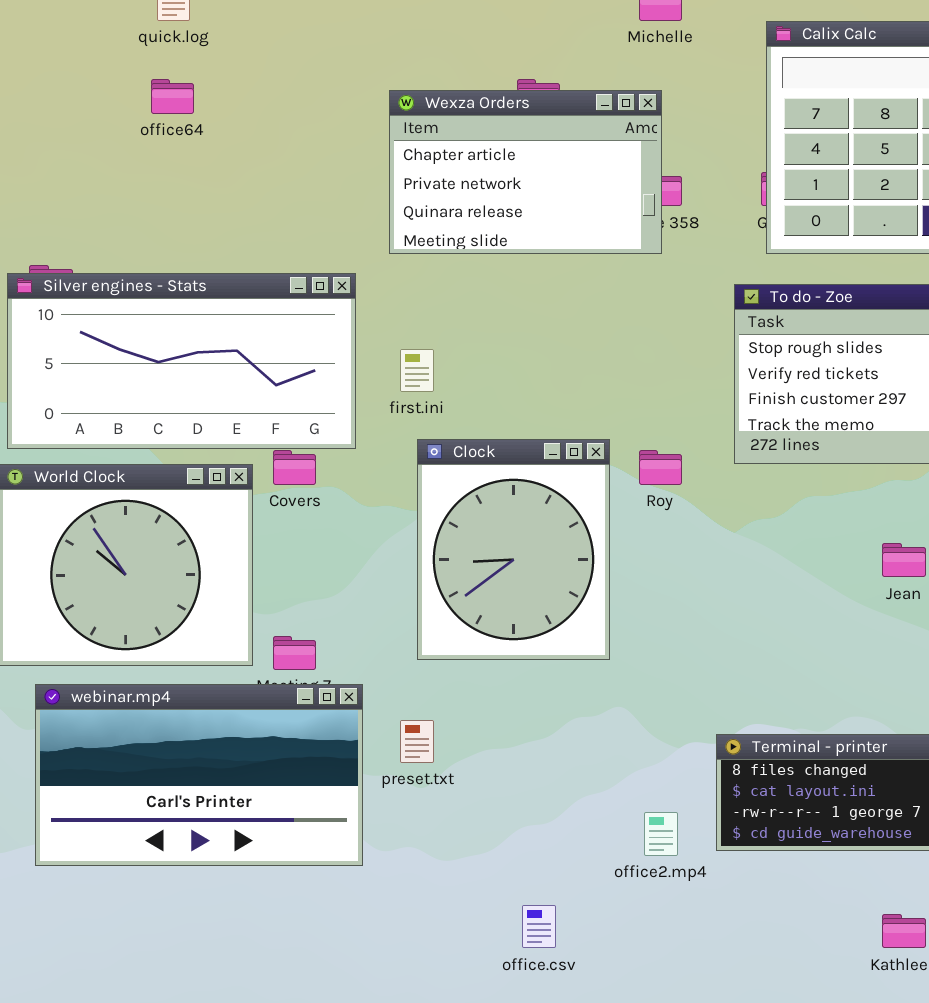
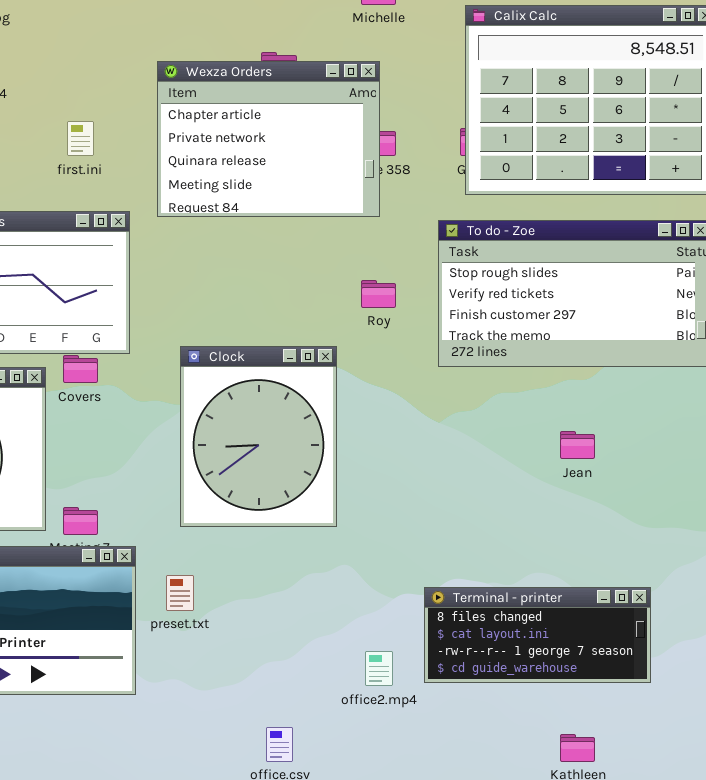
Wexza Orders: [389,90,662,254] -> [157,61,380,217], resized
first.ini: [400,349,434,392] -> [67,121,94,156], moved
Roy: [639,450,682,485] -> [361,280,396,308], moved

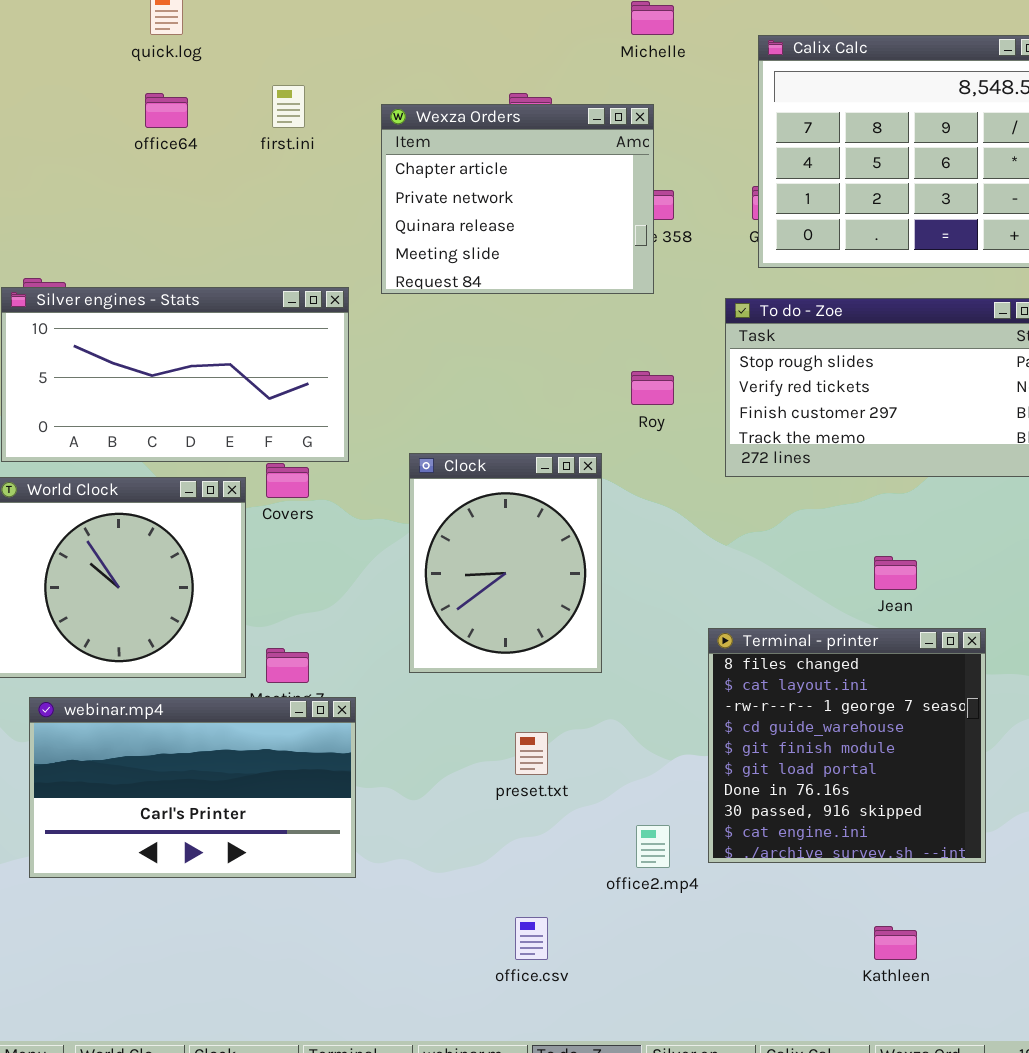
first.ini: [67,121,94,156] -> [272,85,305,128], moved
preset.txt: [166,575,194,611] -> [515,732,548,775], moved
Terminal - printer: [424,587,651,683] -> [708,628,986,863], resized

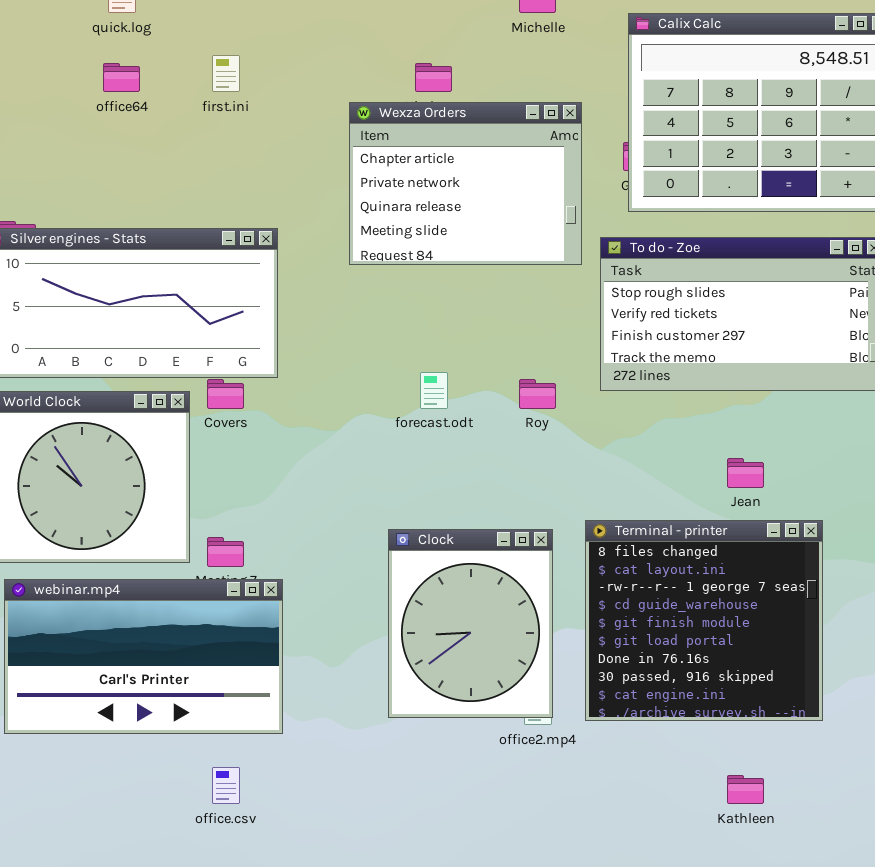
Wexza Orders: [381,104,654,294] -> [349,102,582,265], moved
Roy: [631,371,674,405] -> [519,379,556,409], moved
Clock: [409,453,602,673] -> [388,529,553,718], moved
office.csv: [515,917,548,960] -> [212,767,240,804], moved

